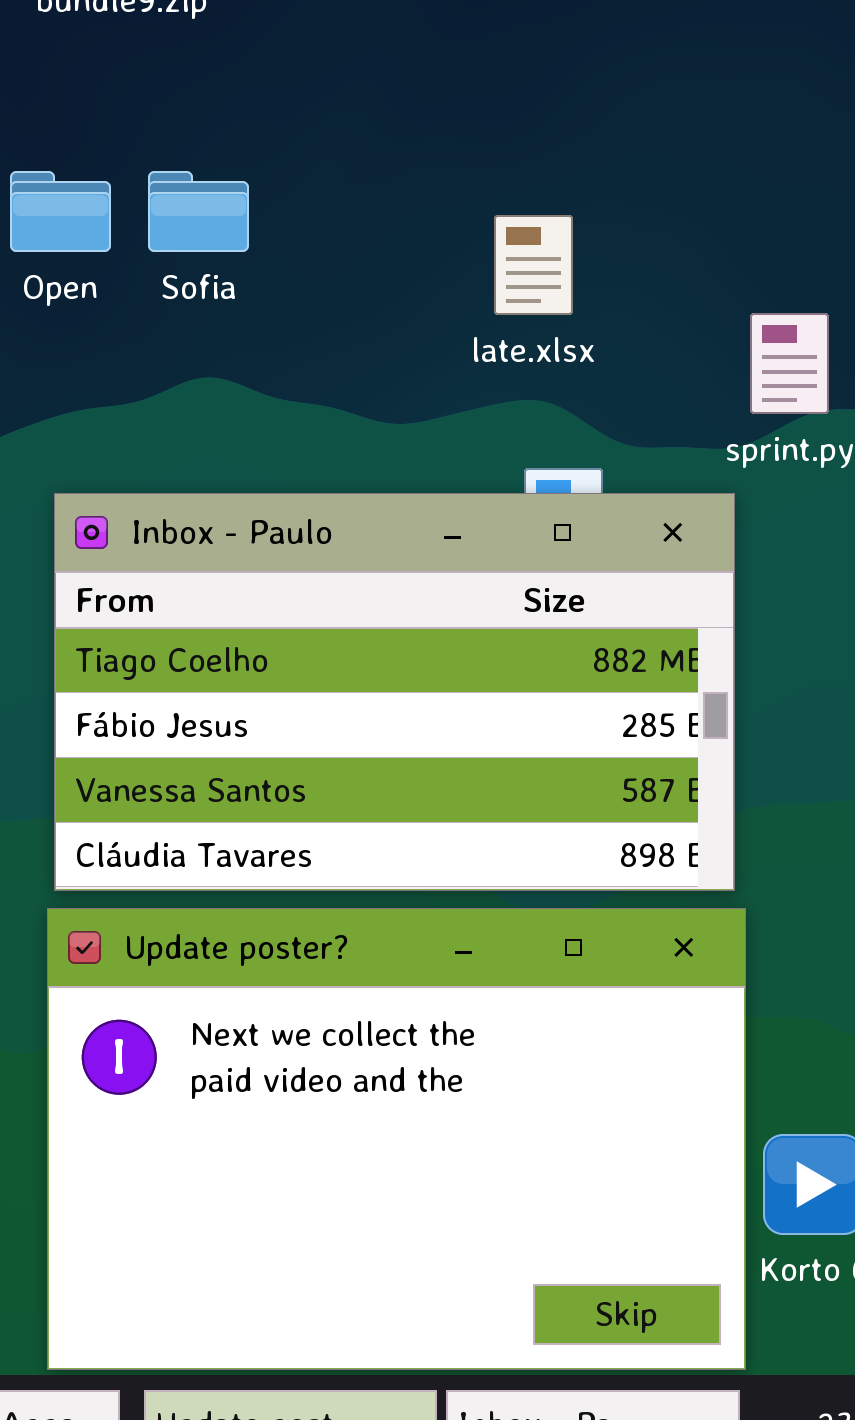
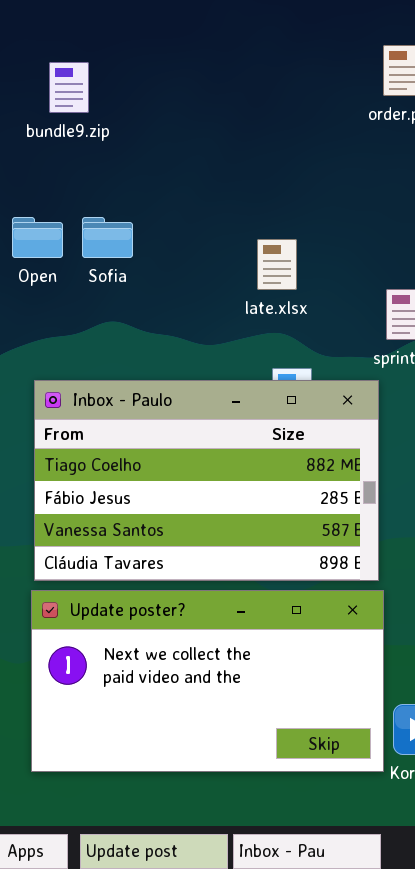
Update poster?: [47,908,746,1370] -> [31,590,384,772], resized

